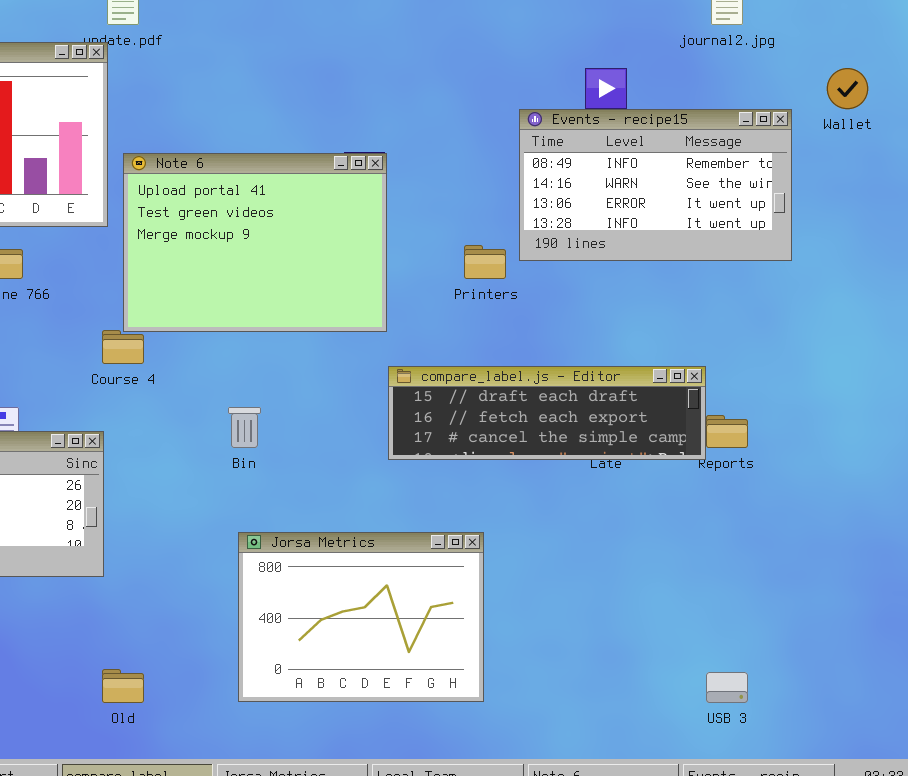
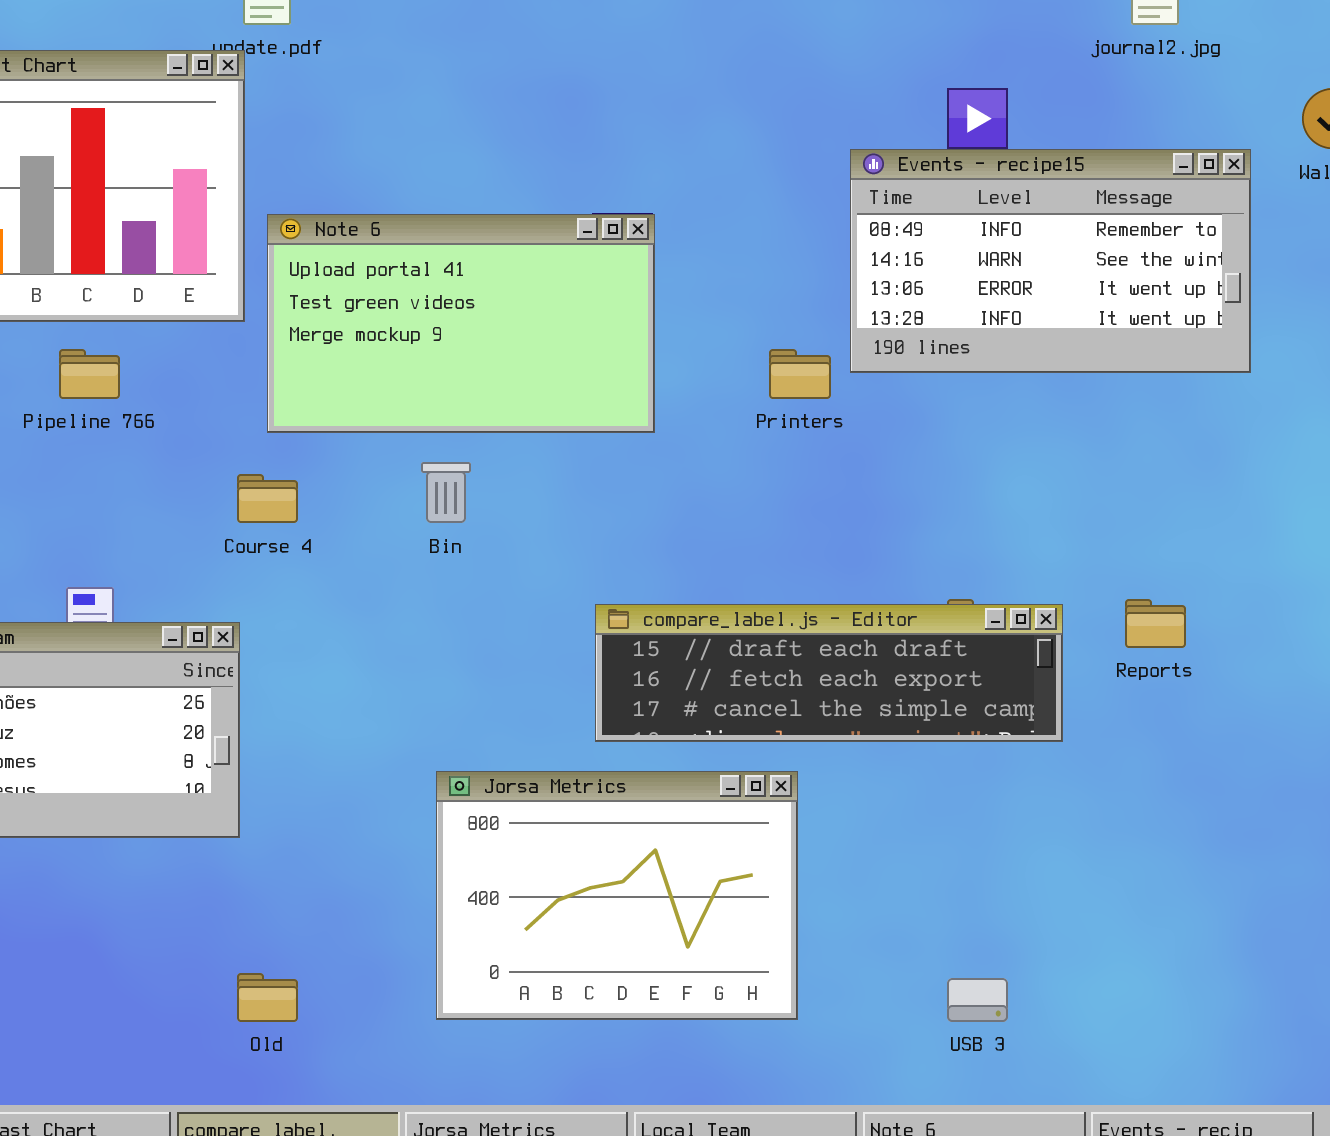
Note 6: [123,153,387,332] -> [267,214,655,433], resized
compare_label.js - Editor: [388,366,706,460] -> [595,604,1063,742], moved
Bin: [228,407,261,448] -> [421,462,471,523], moved
USB 3: [706,672,748,703] -> [947,978,1008,1022], moved

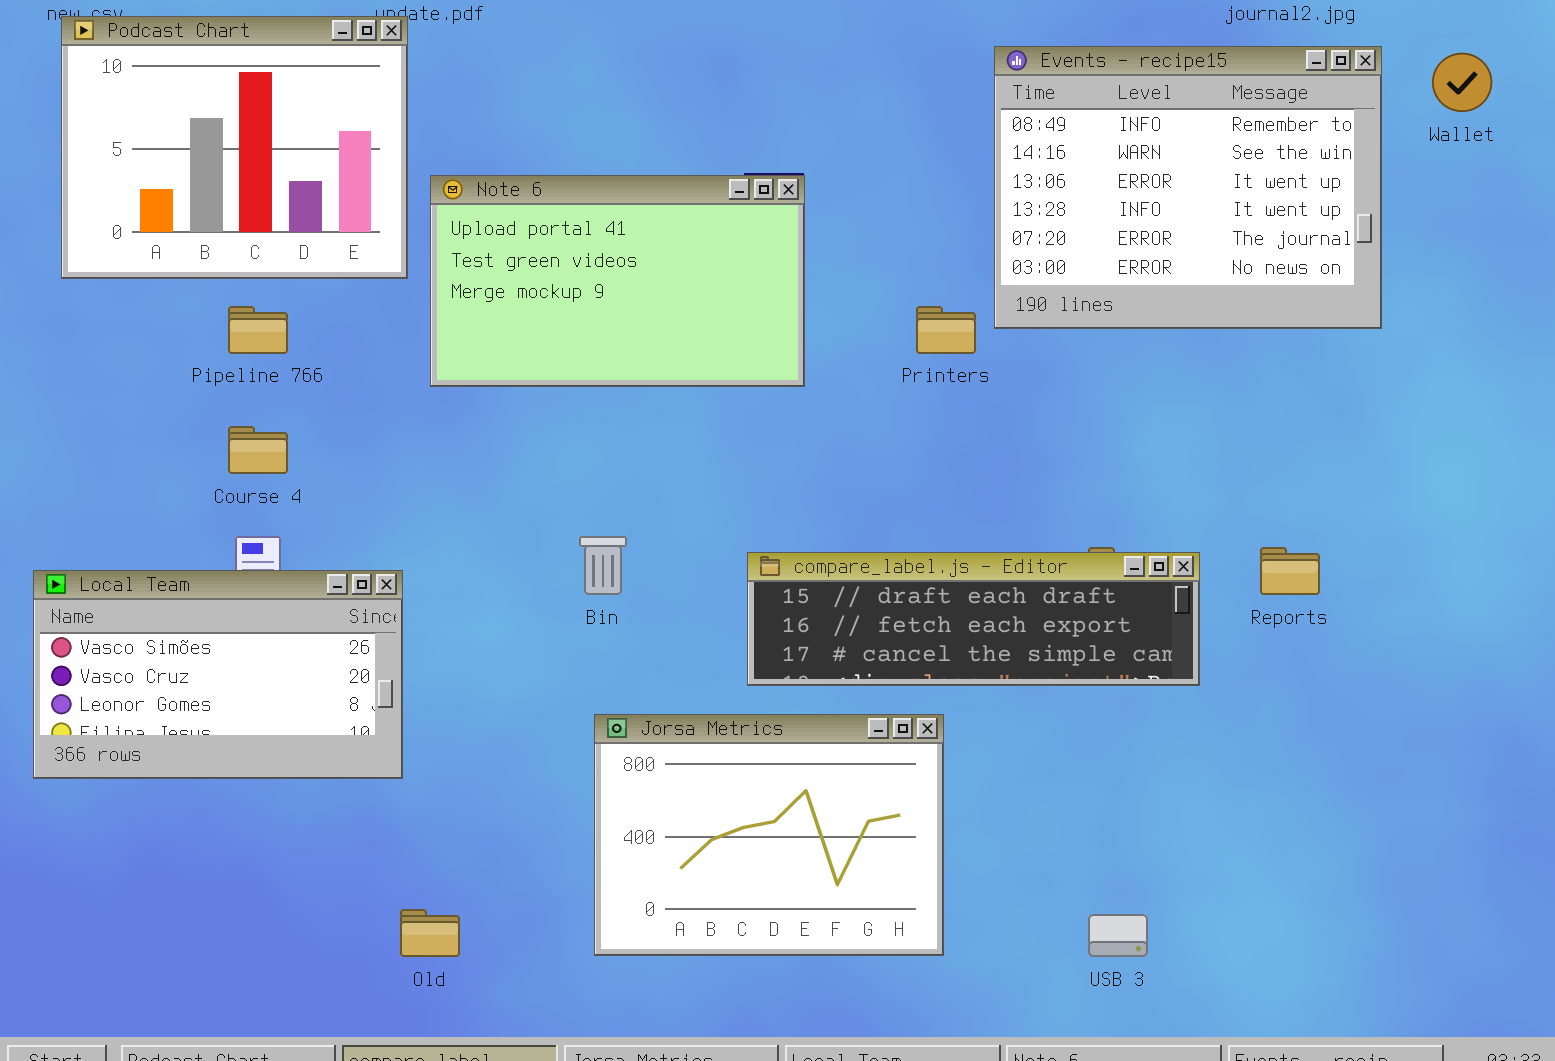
Events - recipe15: [850,149,1251,373] -> [994,46,1382,329], resized
Bin: [421,462,471,523] -> [579,536,627,595], moved
Course 4: [237,474,298,523] -> [228,426,288,474], moved

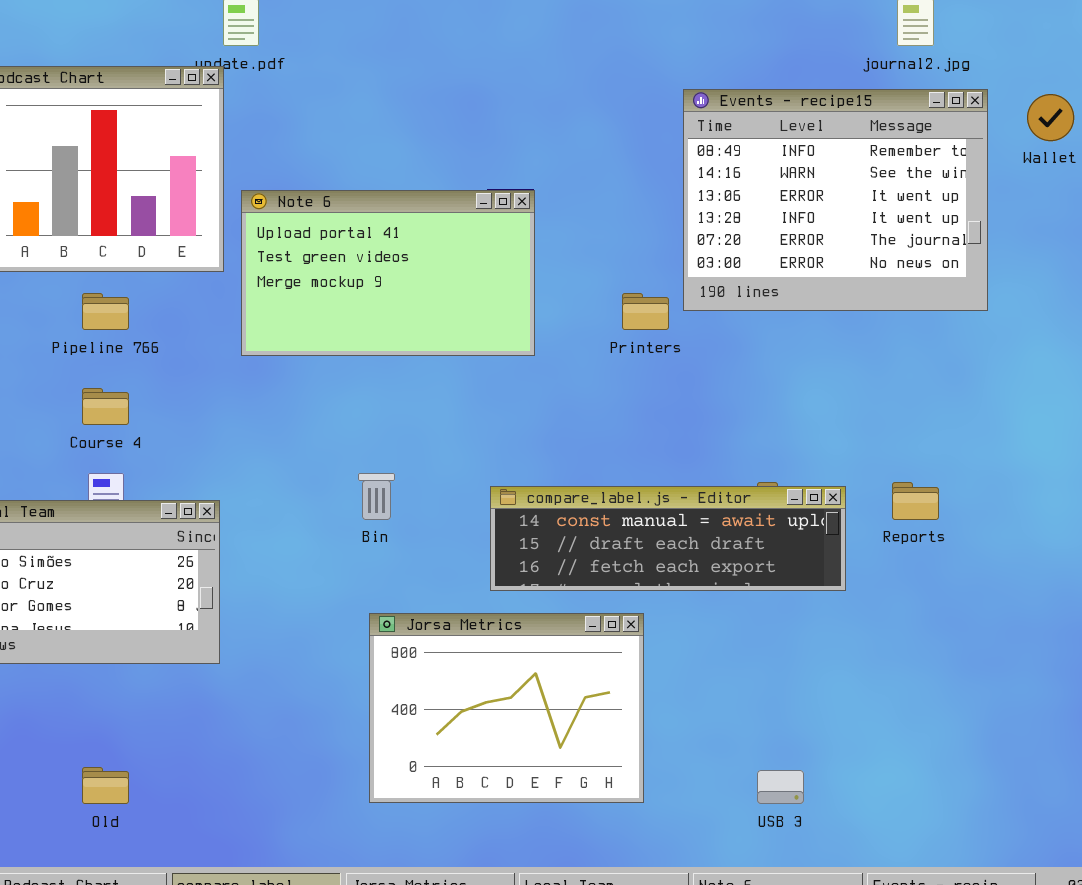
compare_label.js - Editor: [747,552,1200,686] -> [490,486,846,591], scrolled up 1 row
Old: [400,909,460,957] -> [82,767,129,804], moved

